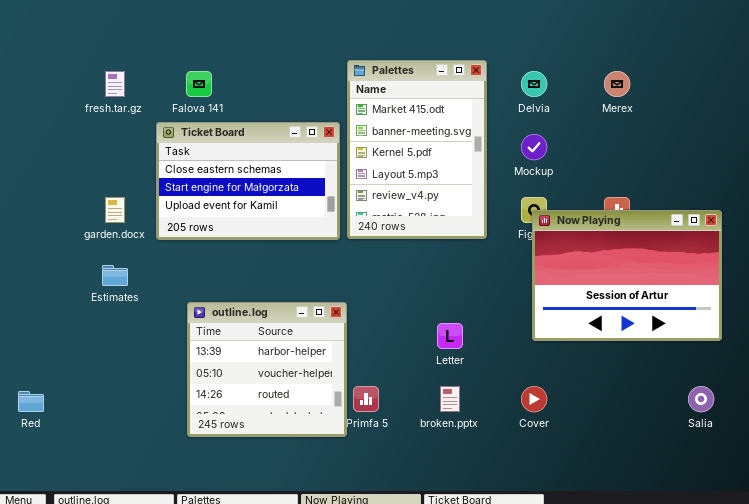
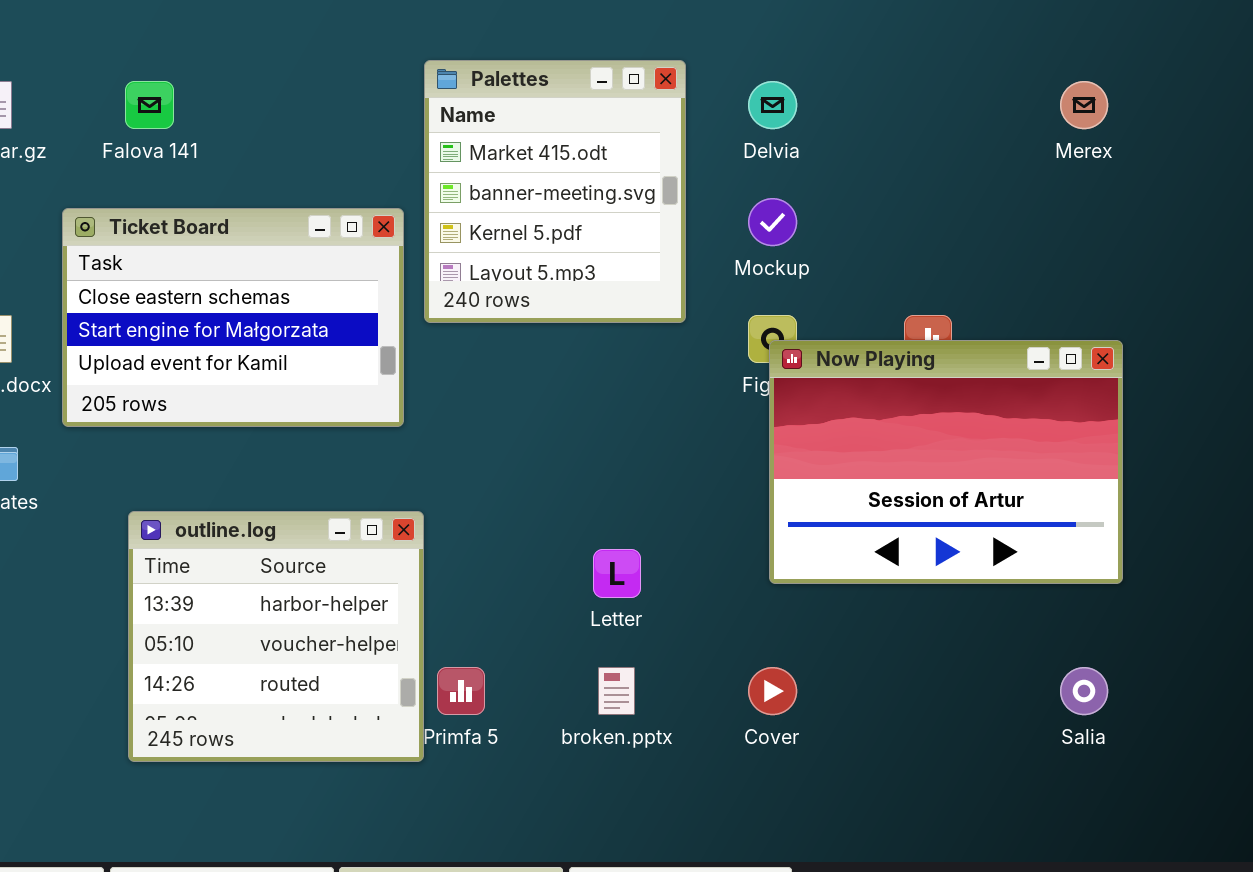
Palettes: [347,60,487,239] -> [424,60,686,323], resized
Merex: [604,71,630,97] -> [1060,81,1108,129], moved
Ticket Board: [156,122,340,240] -> [62,208,404,427], moved

